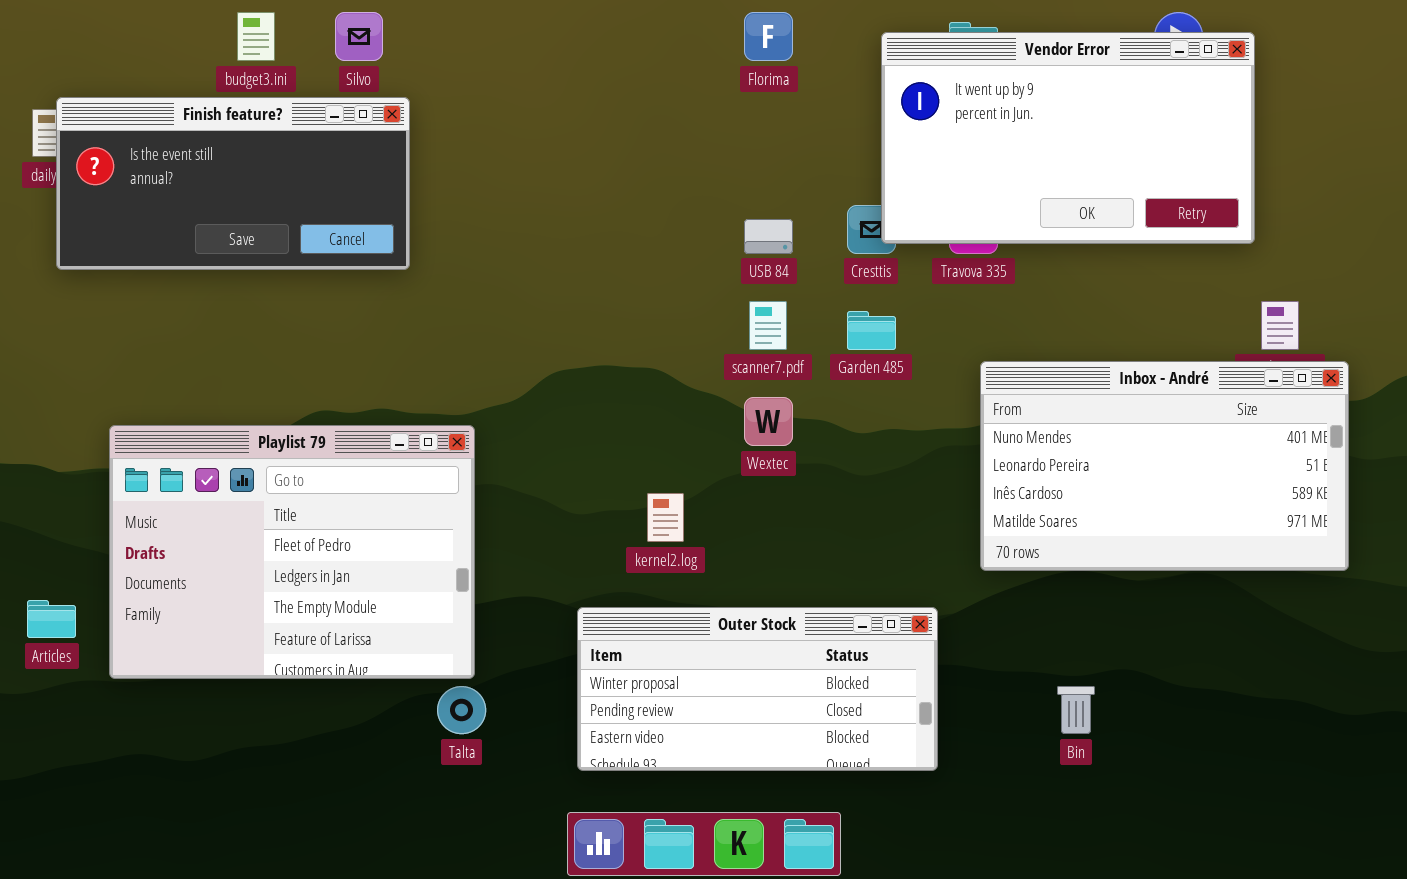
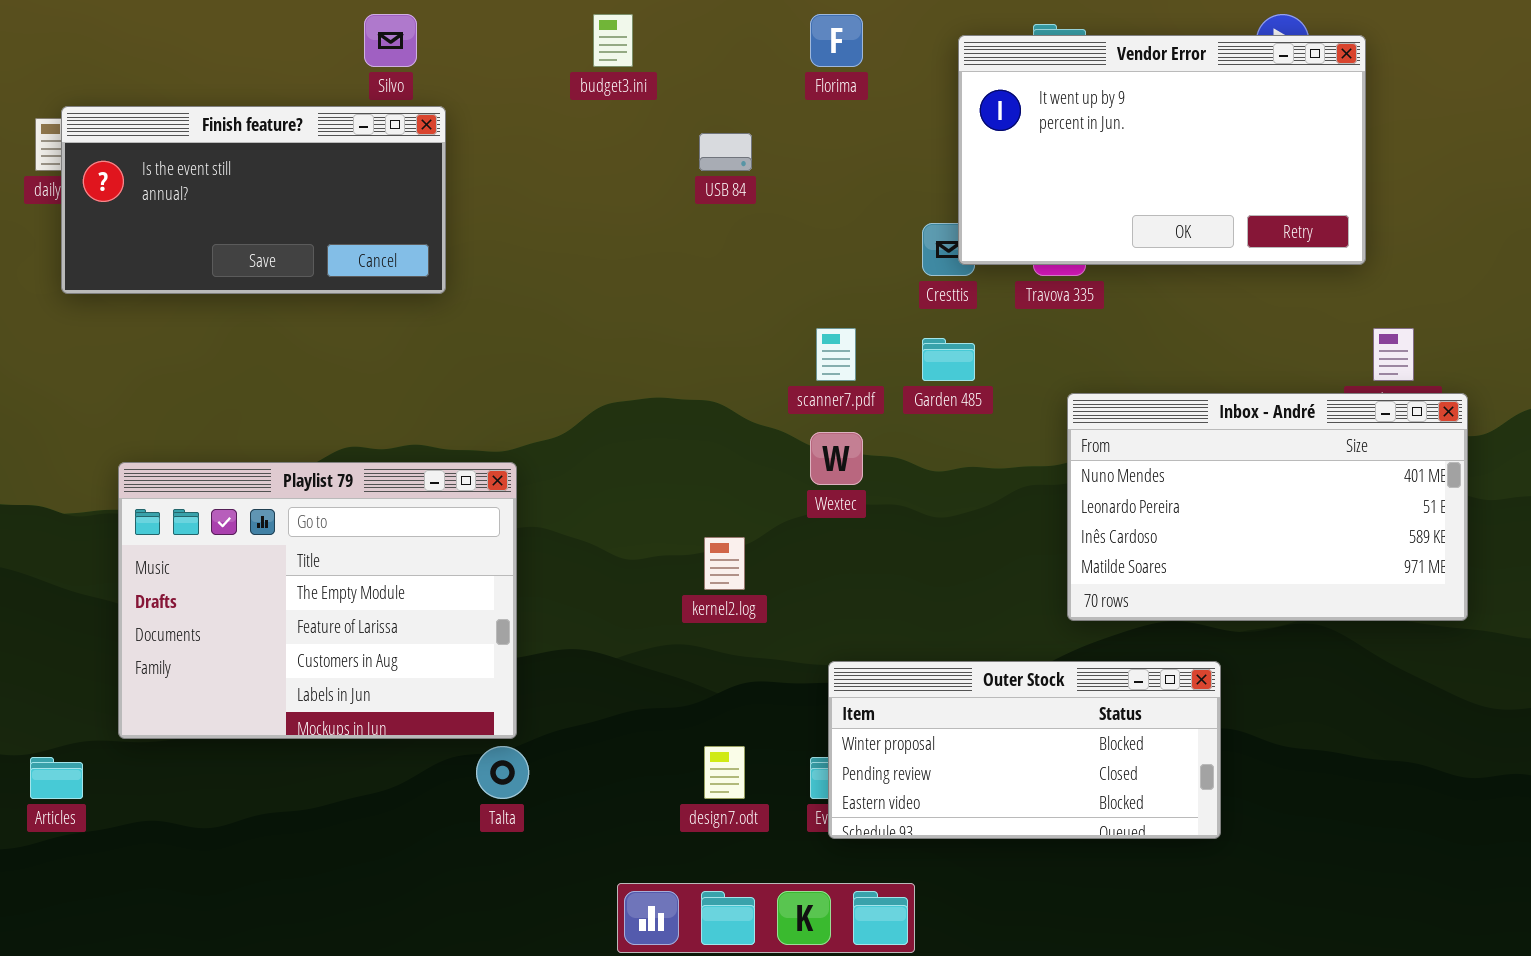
budget3.ini: [237,12,275,61] -> [593,14,633,67], moved
USB 84: [744,219,793,254] -> [699,133,752,171], moved
Playlist 79: [109,425,475,679] -> [118,462,517,739], scrolled down 2 rows
Articles: [27,600,76,638] -> [30,757,83,799], moved
Outer Stock: [577,607,938,771] -> [828,661,1221,839], moved

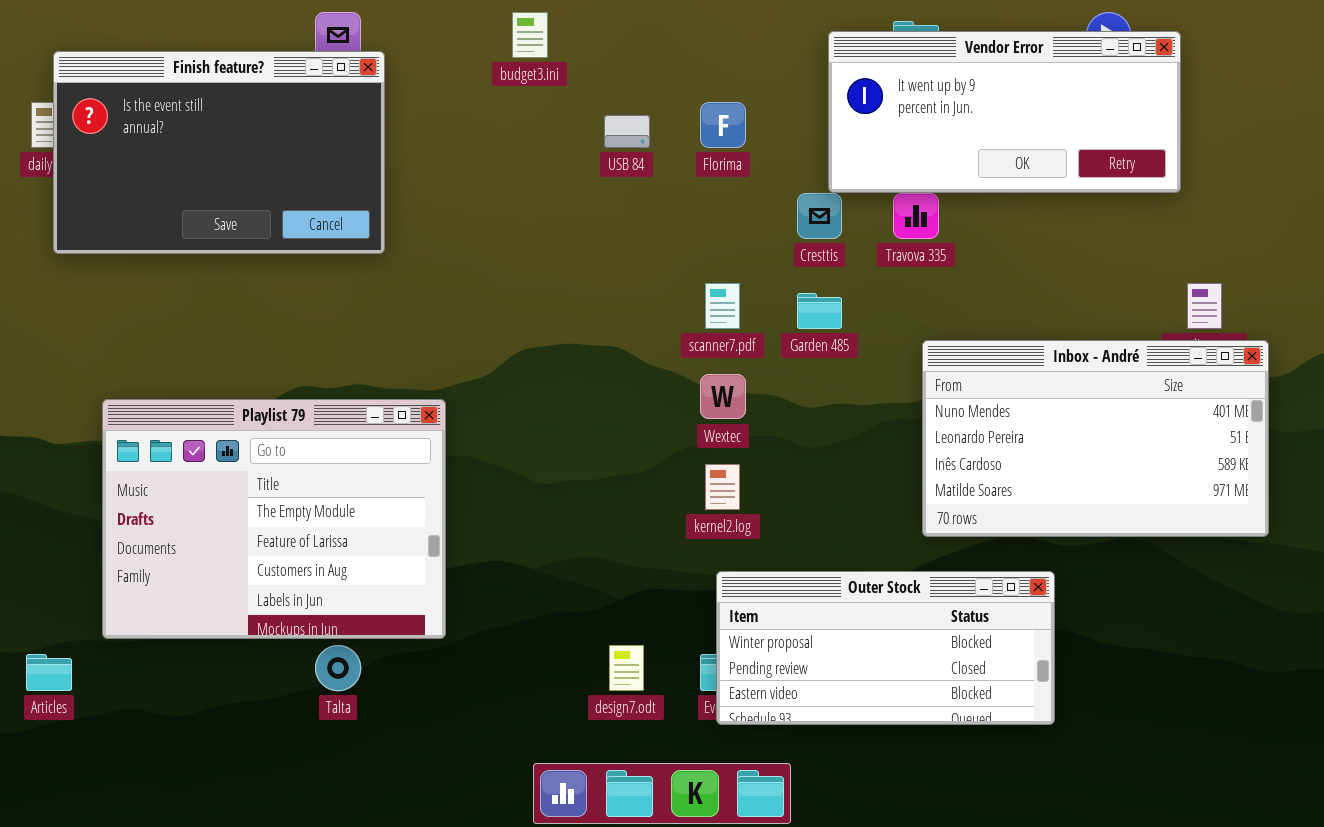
Florima: [810,14,863,67] -> [700,102,746,148], moved
Vendor Error: [958,35,1366,265] -> [828,31,1181,193], resized
Finish feature?: [61,106,446,294] -> [53,51,385,254], resized
kernel2.log: [704,537,745,590] -> [705,464,740,510], moved
Talta: [476,746,529,799] -> [315,645,361,691], moved

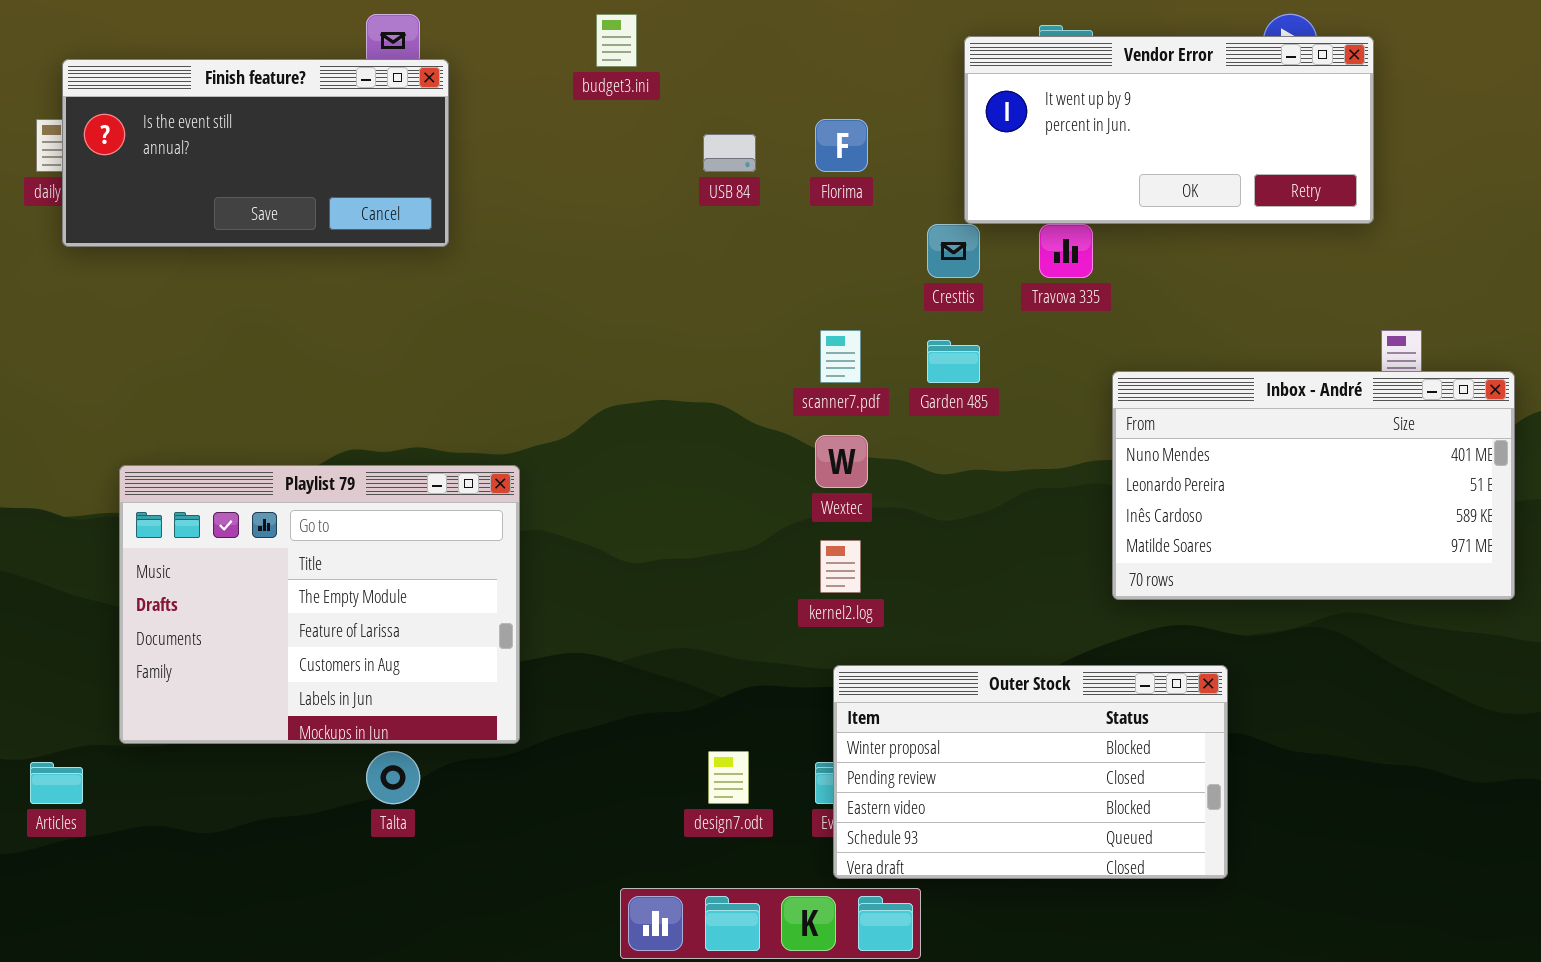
Finish feature?: [53,51,385,254] -> [62,59,449,247], resized
Inbox - André: [922,340,1269,537] -> [1112,371,1515,600], moved
Outer Stock: [716,571,1055,725] -> [833,665,1228,879], resized

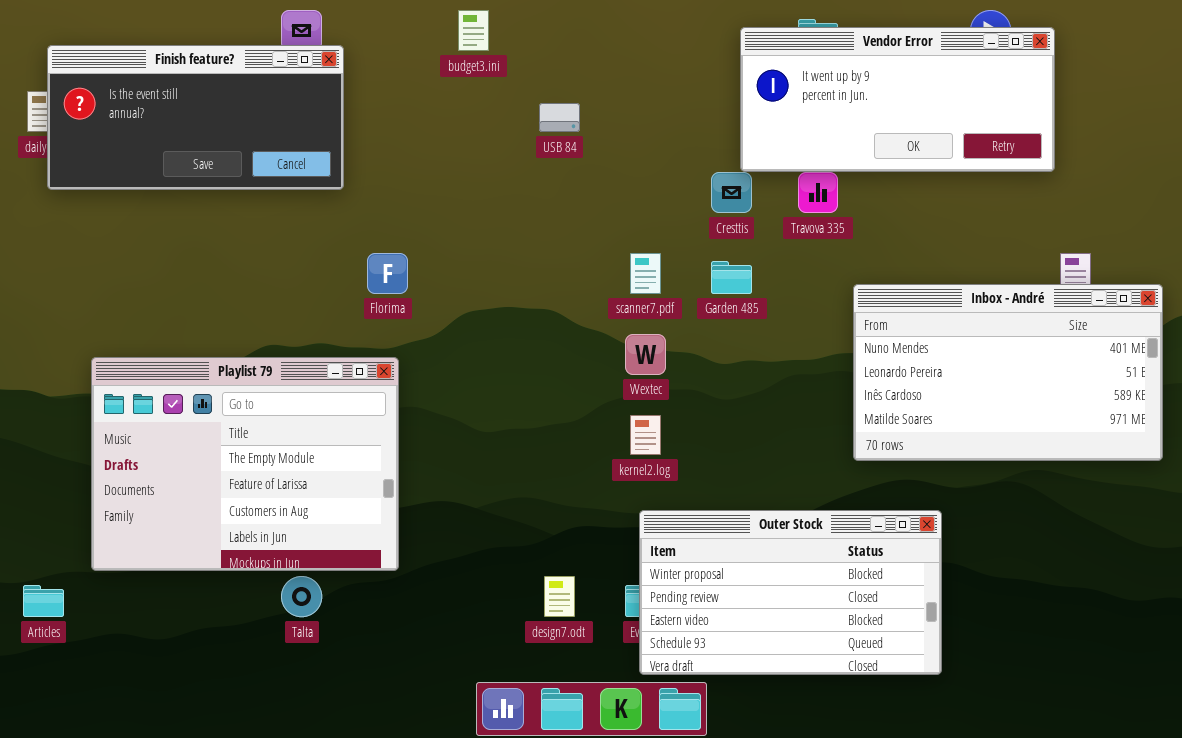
Florima: [815,119,868,172] -> [367,253,408,294], moved

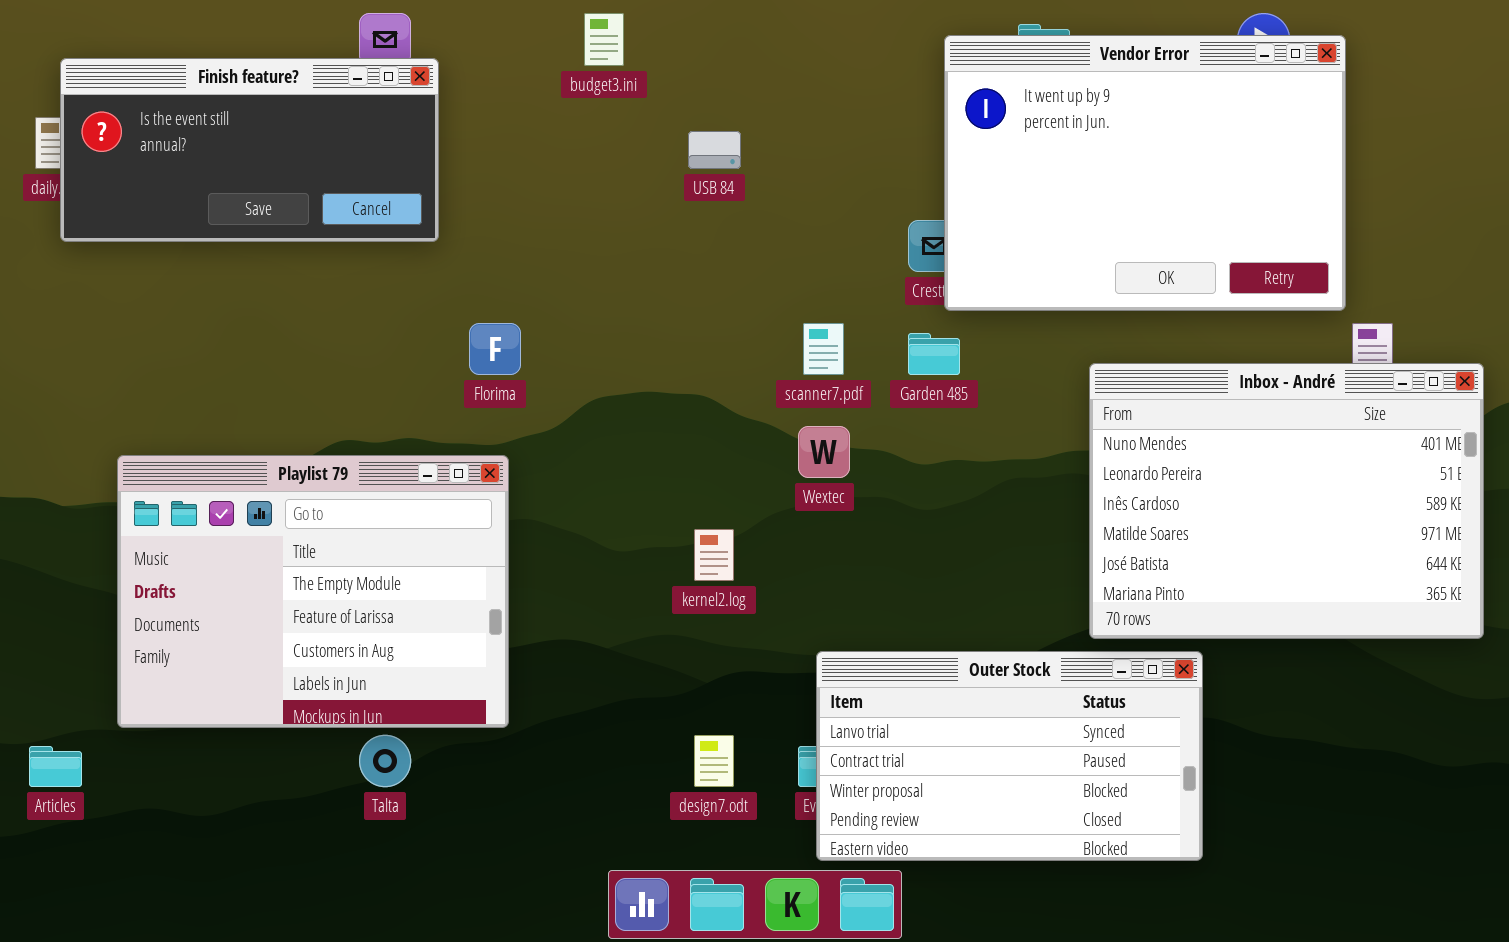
Vendor Error: [740,27,1055,172] -> [944,35,1346,311], resized
Inbox - André: [853,284,1163,461] -> [1089,363,1484,639], resized
kernel2.log: [630,415,661,455] -> [694,529,734,581], moved
Outer Stock: [639,510,942,675] -> [816,651,1203,861], scrolled up 2 rows

